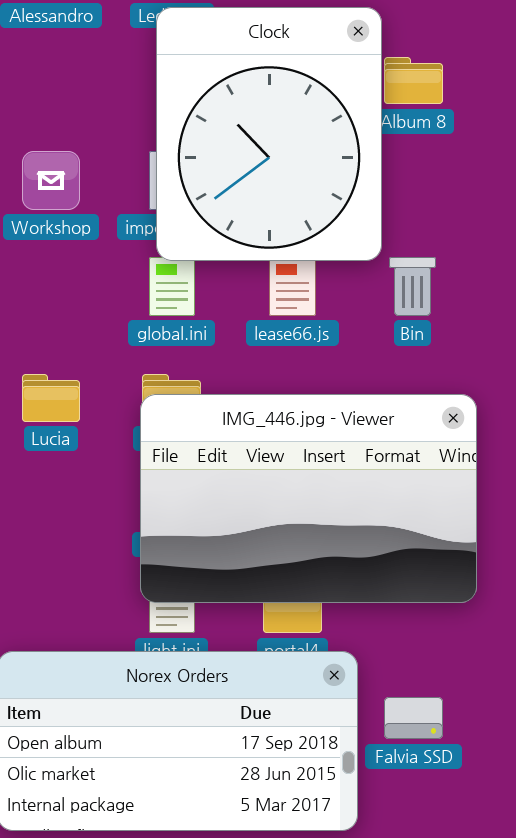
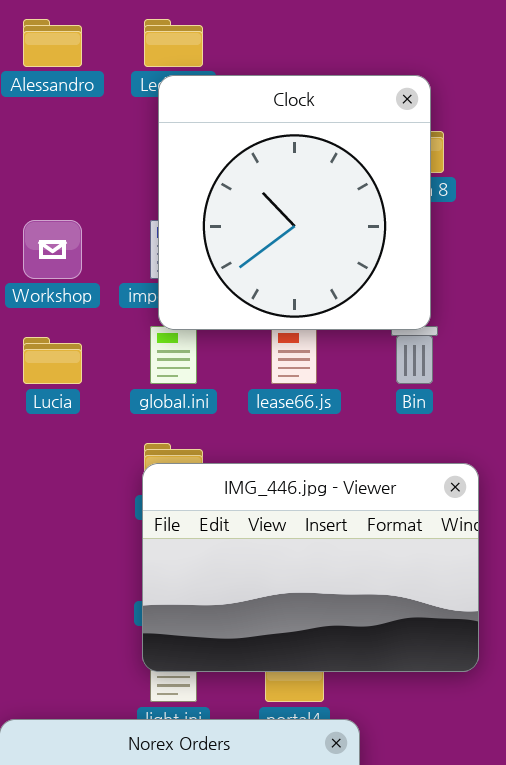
Clock: [156,7,382,261] -> [158,75,431,330], resized
Lucia: [22,374,80,422] -> [23,337,82,384], moved

